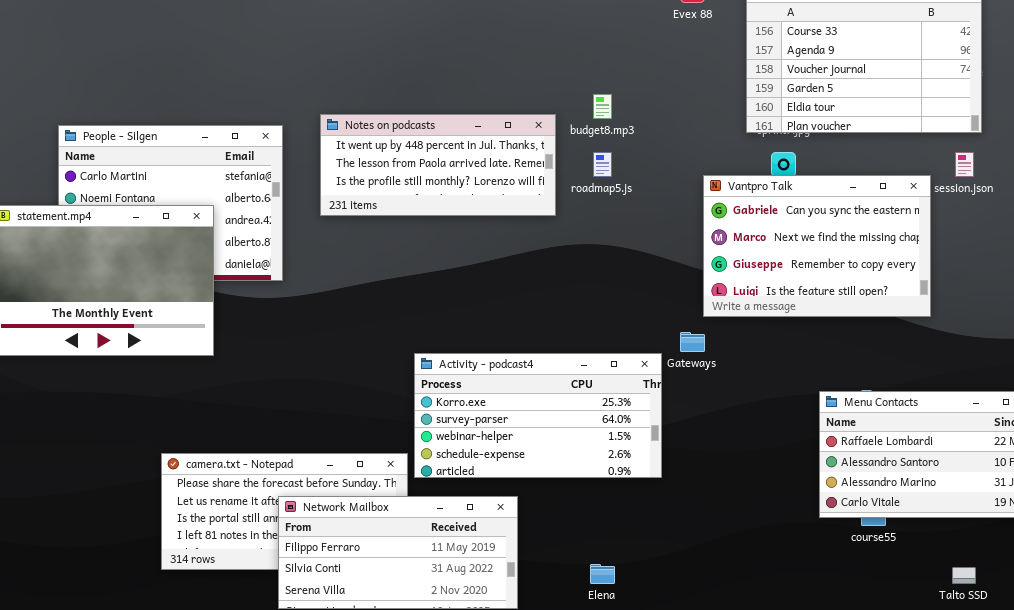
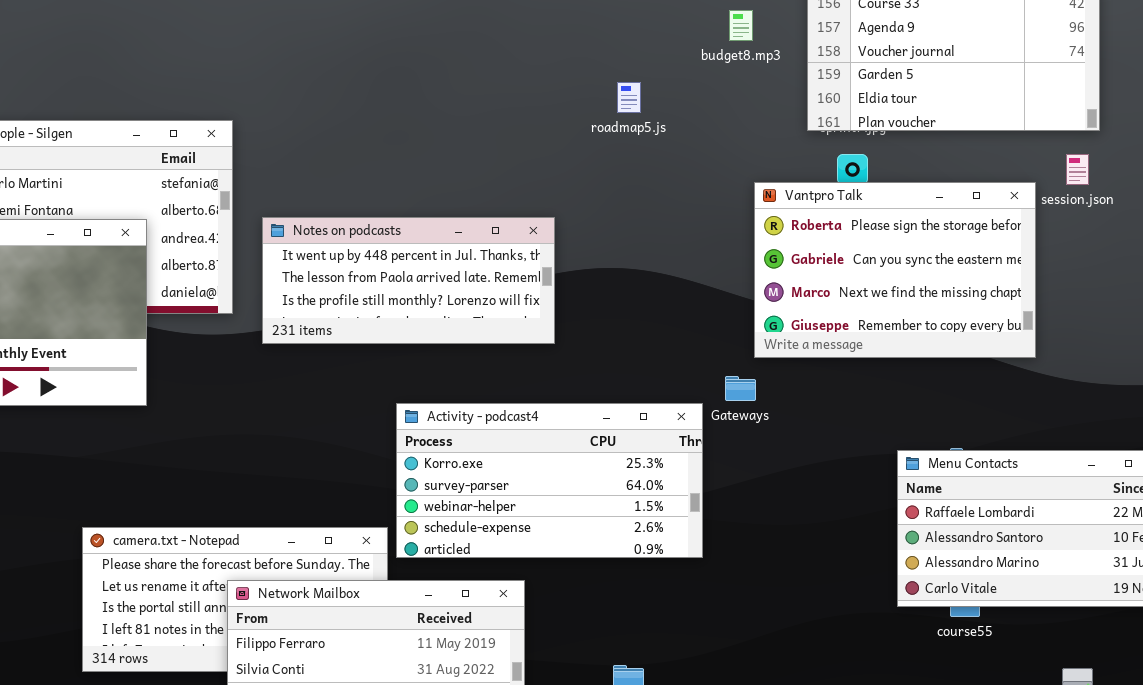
budget8.mp3: [593,94,612,119] -> [729,10,753,41], moved
Notes on podcasts: [320,114,556,216] -> [262,217,555,344], moved
roadmap5.js: [593,152,612,177] -> [617,82,641,113], moved
Vantpro Talk: [703,175,931,317] -> [754,182,1036,358], scrolled up 1 row

